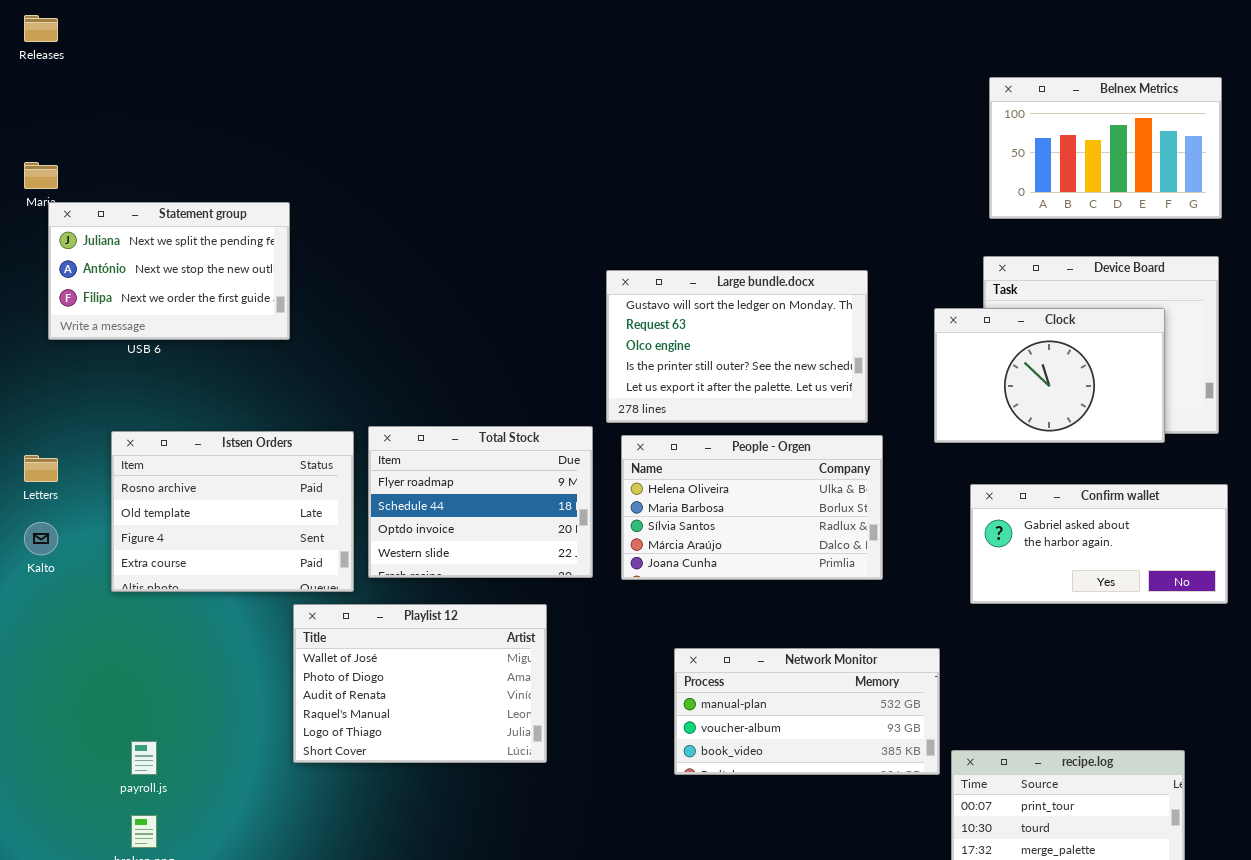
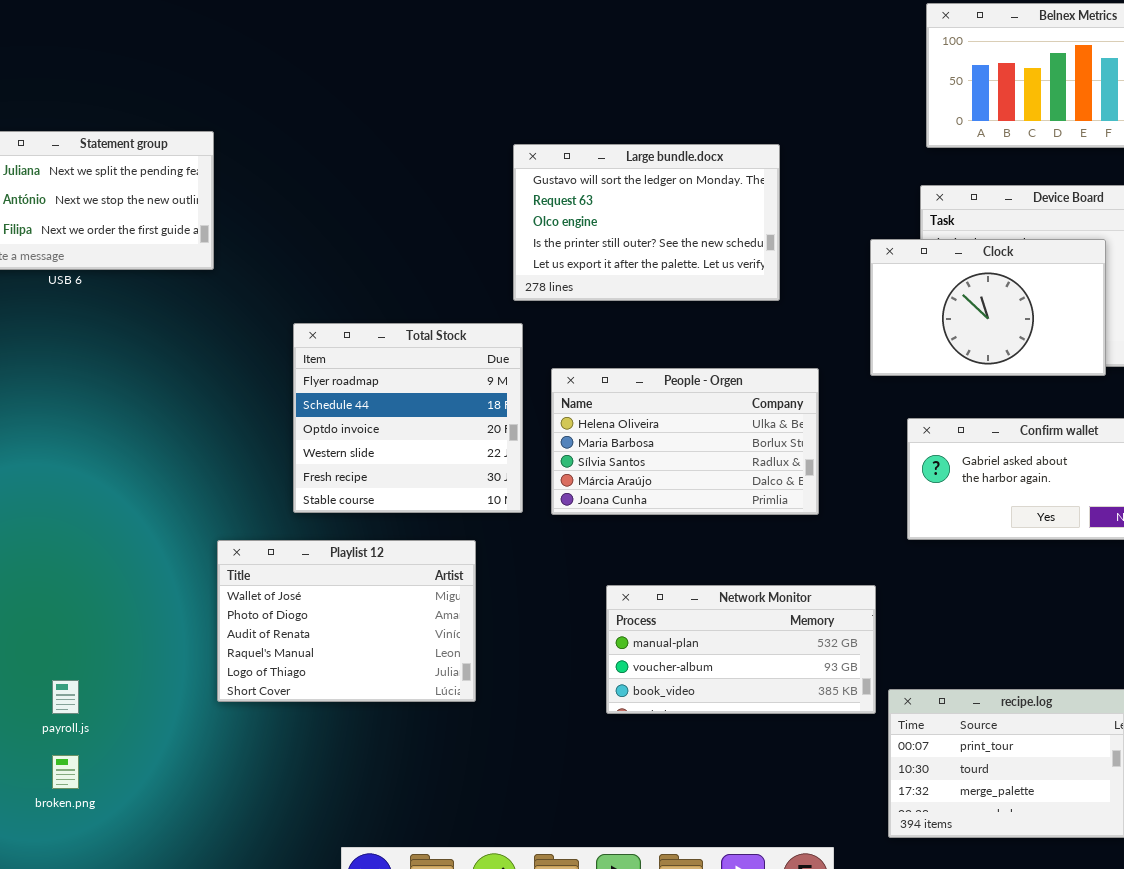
Large bundle.docx: [606,270,868,423] -> [513,144,780,301], moved
Total Stock: [368,426,593,578] -> [293,323,523,513], resized
Istsen Orders: [111,431,354,592] -> none, closed

